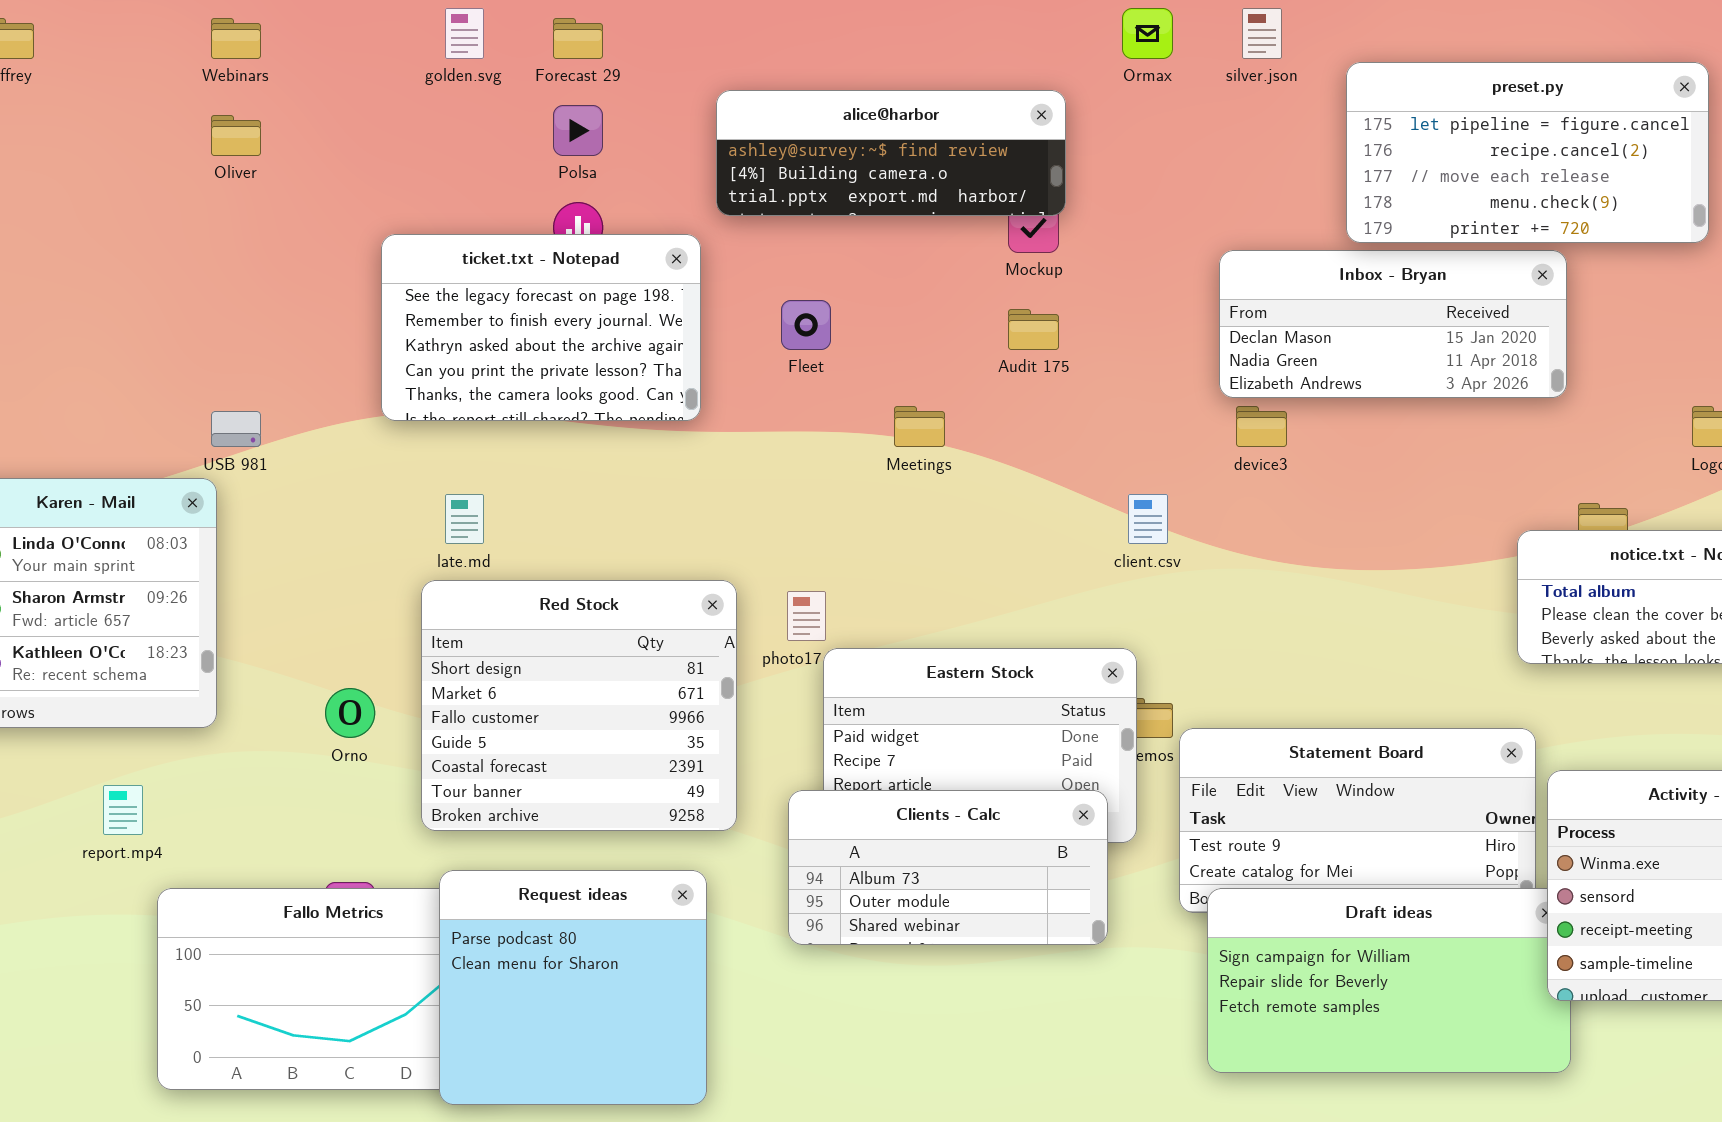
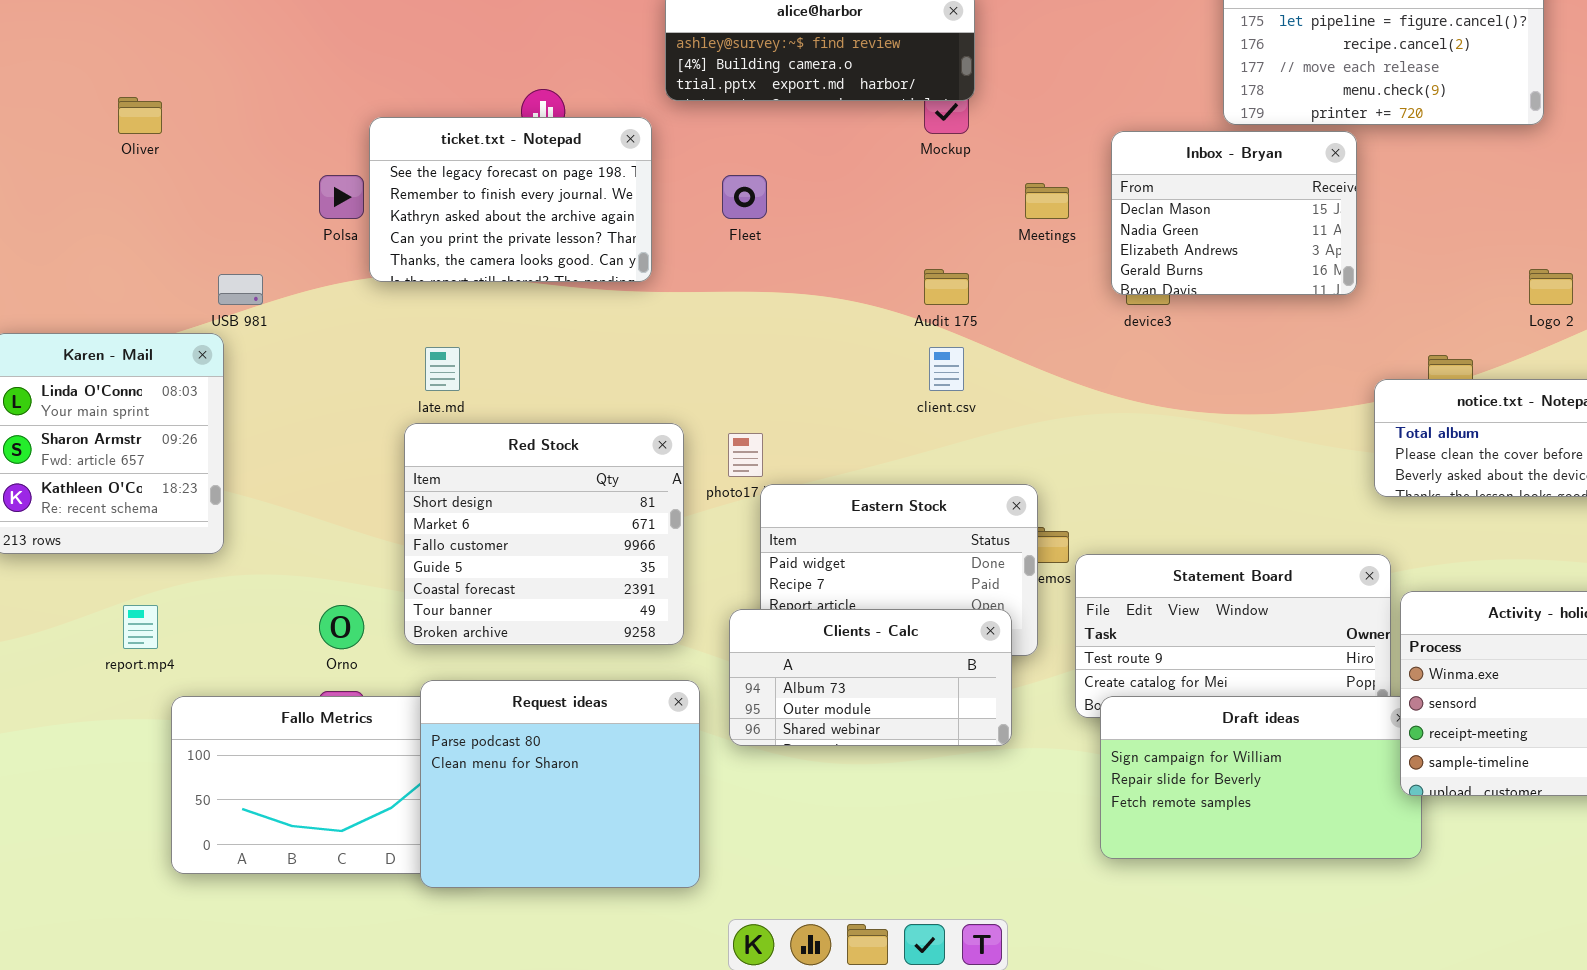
Polsa: [553,105,603,156] -> [319,175,364,219], moved
Oliver: [211,115,261,156] -> [118,97,162,134], moved
Inbox - Bryan: [1219,250,1567,398] -> [1111,131,1357,295], resized
Audit 175: [1008,309,1059,350] -> [924,269,969,305], moved
Meetings: [894,406,945,447] -> [1025,183,1069,219], moved
client.csv: [1128,494,1168,544] -> [929,347,964,391], moved
Orno: [325,688,375,738] -> [319,605,364,649], moved
Request ideas: [439,870,707,1105] -> [420,680,700,888], resized

